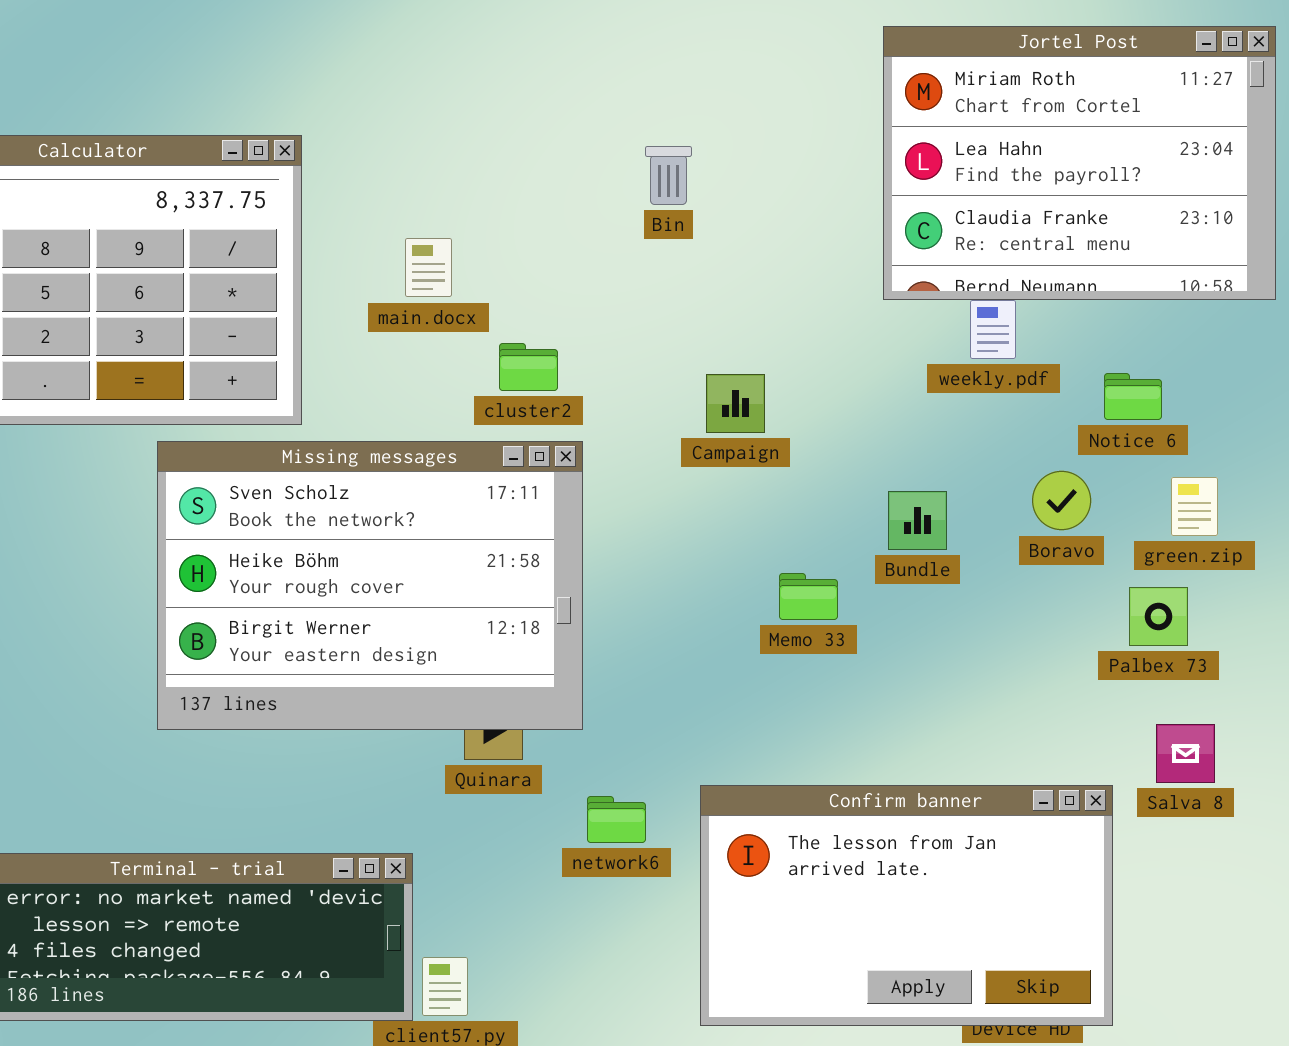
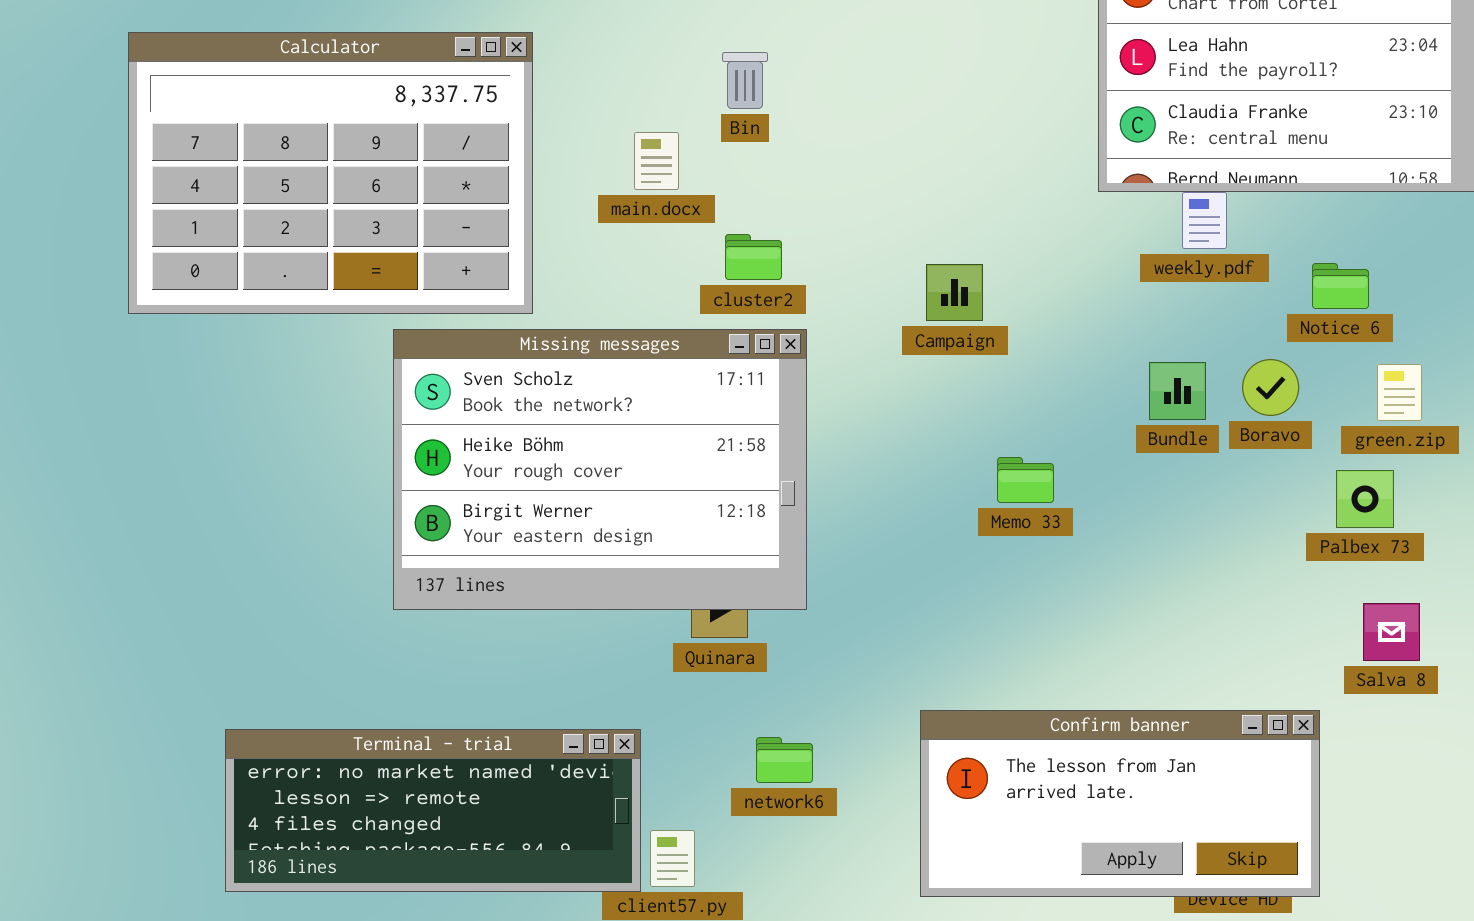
Bin: [645,146,692,205] -> [722,52,768,109], moved
Bundle: [888,491,947,550] -> [1149,362,1206,420], moved
Confirm banner: [700,785,1113,1026] -> [920,710,1320,897], resized
network6: [587,796,646,843] -> [756,737,813,783], moved

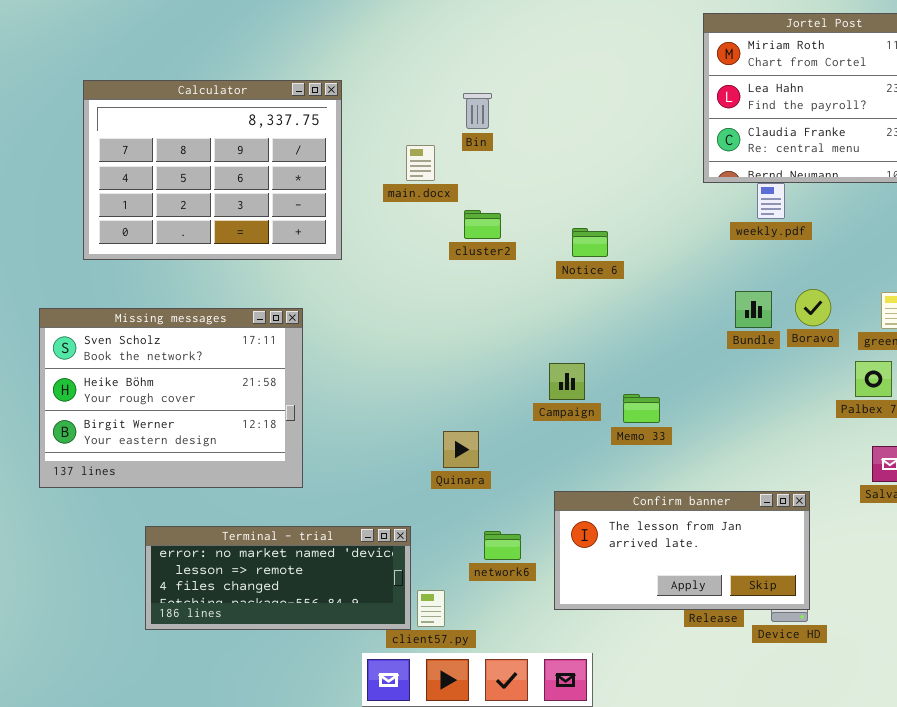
Notice 6: [1312,263,1369,309] -> [572,228,608,257], moved
Campaign: [926,264,983,321] -> [549,363,585,400], moved
Missing messages: [393,329,807,610] -> [39,308,303,488], moved
Memo 33: [997,457,1054,503] -> [623,394,660,423], moved
Confirm banner: [920,710,1320,897] -> [554,491,810,610], moved

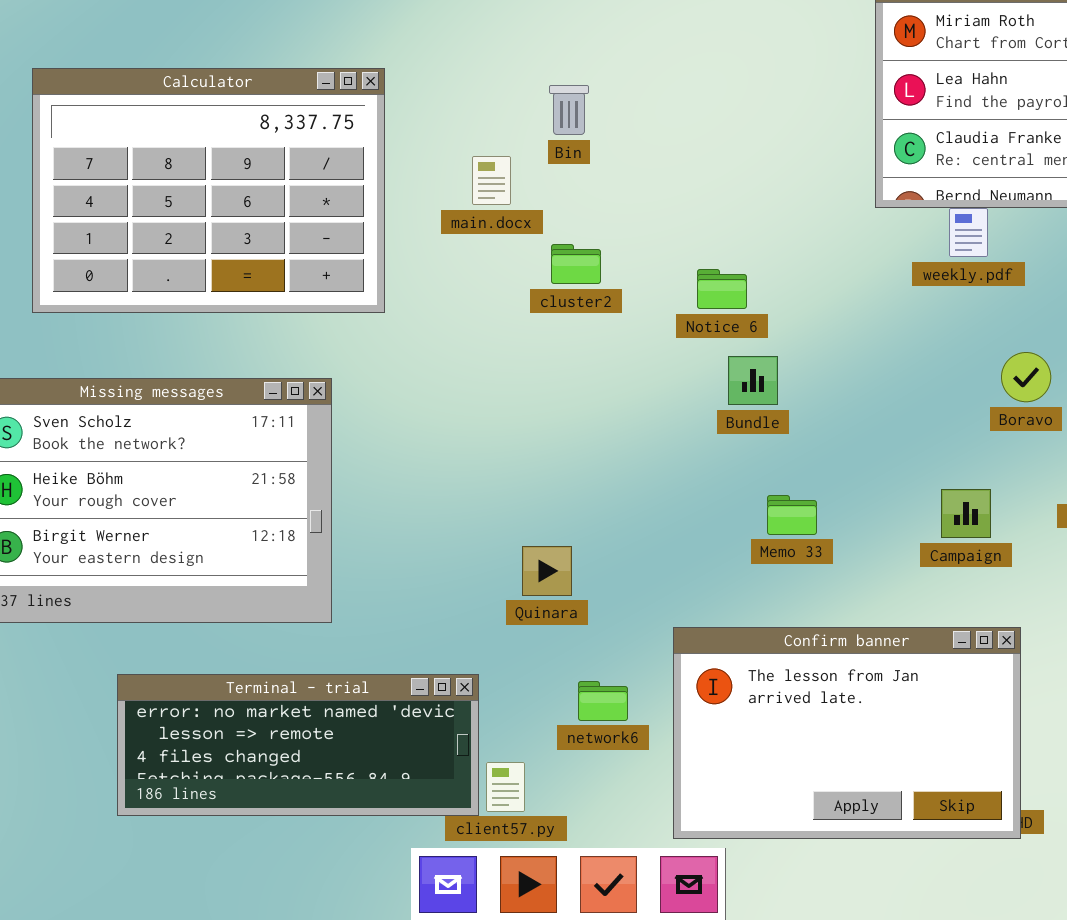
Bundle: [735,291,772,328] -> [728,356,778,405], moved
Campaign: [549,363,585,400] -> [941,489,991,538], moved
Confirm banner: [554,491,810,610] -> [673,627,1021,839], resized

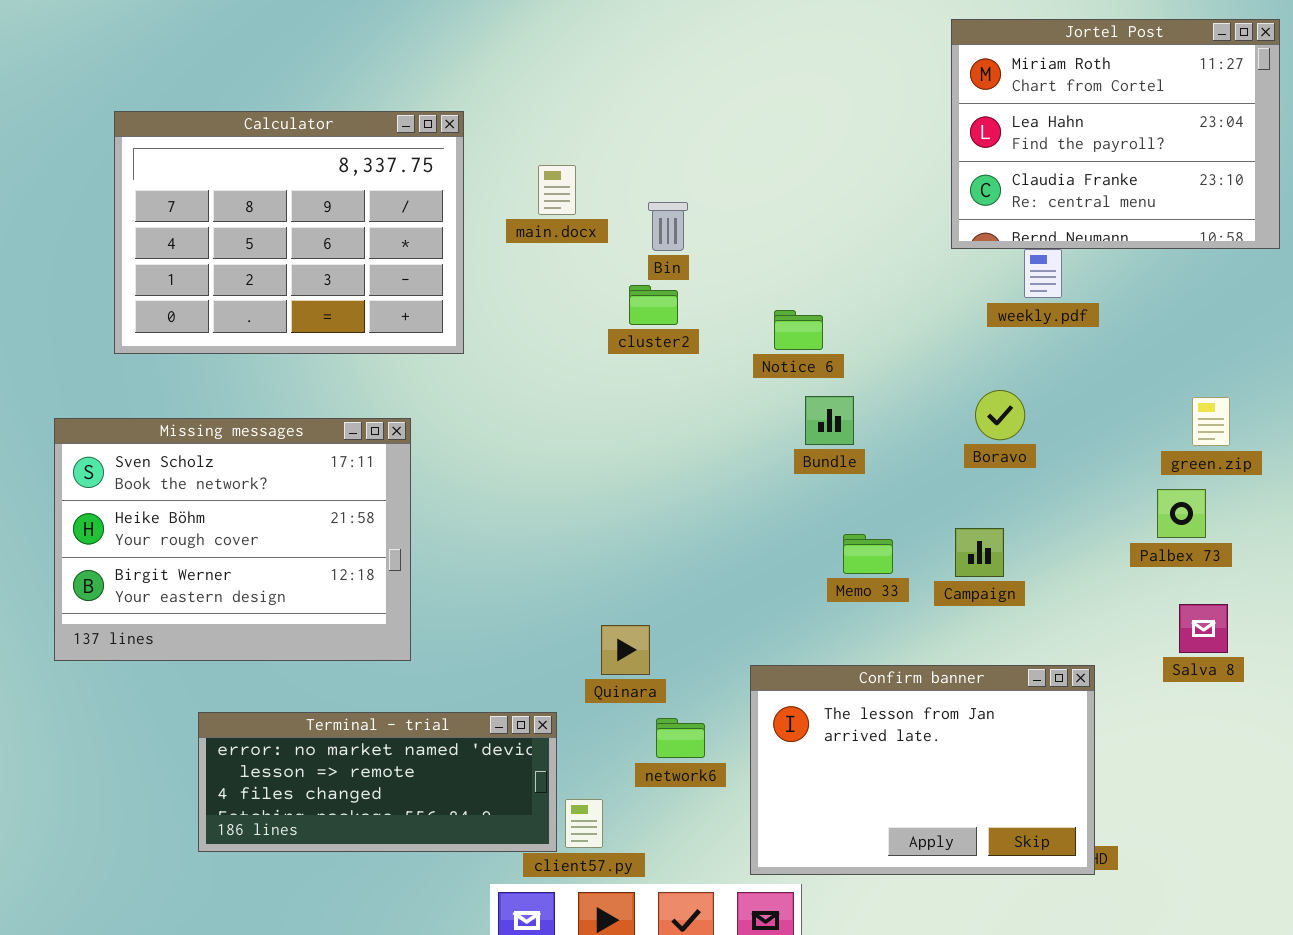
Bin: [549,85,589,135] -> [648,202,688,251], moved
main.docx: [472,156,511,205] -> [538,165,576,215], moved
Boravo: [1001,352,1051,402] -> [975,390,1025,440], moved
Campaign: [941,489,991,538] -> [955,528,1004,577], moved
Quinara: [522,546,572,596] -> [601,625,650,675], moved

